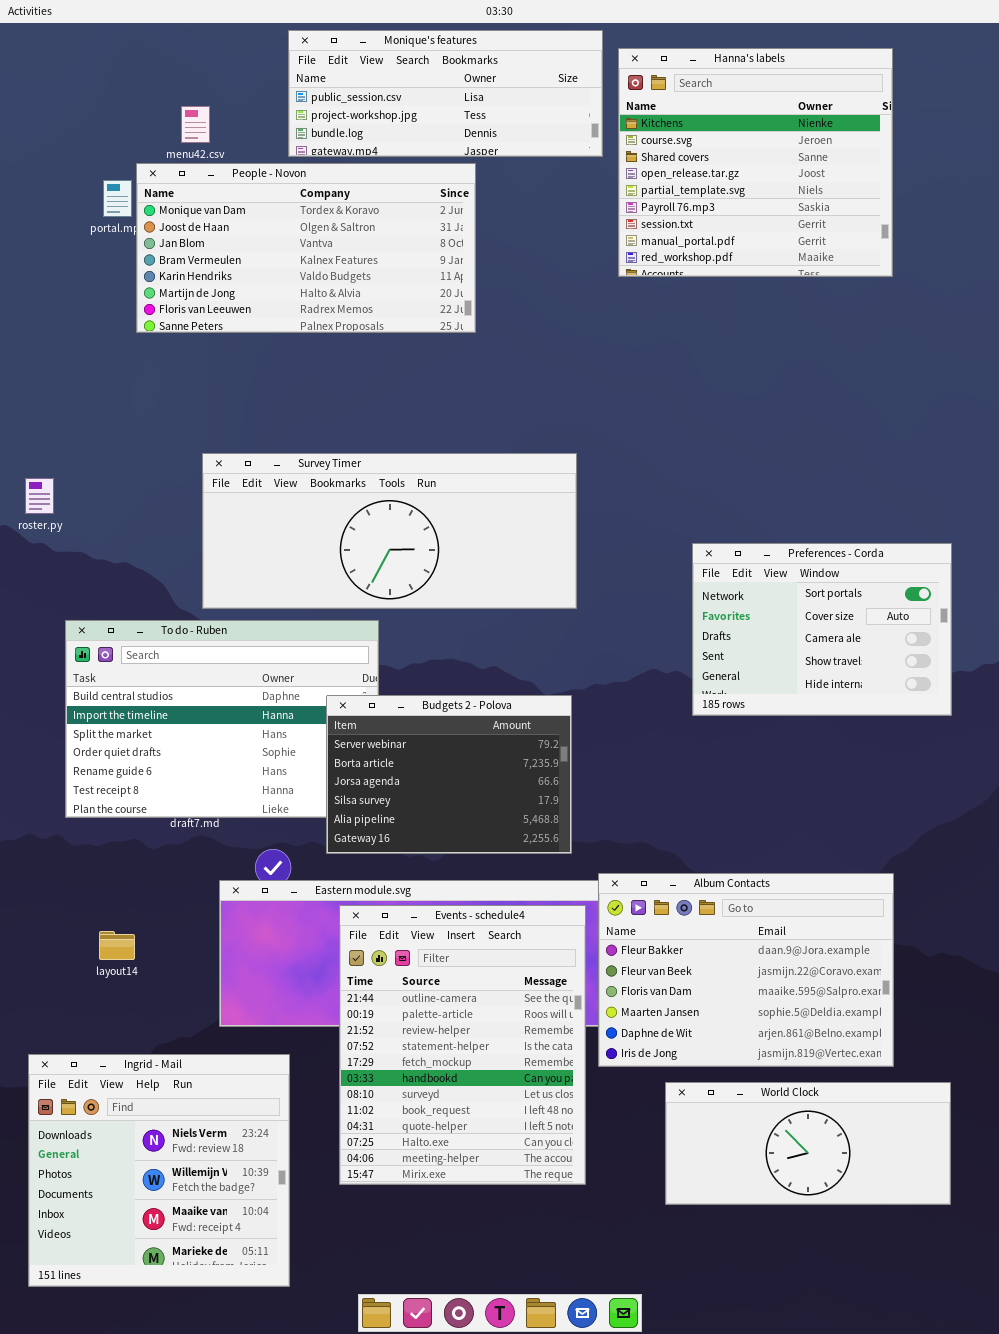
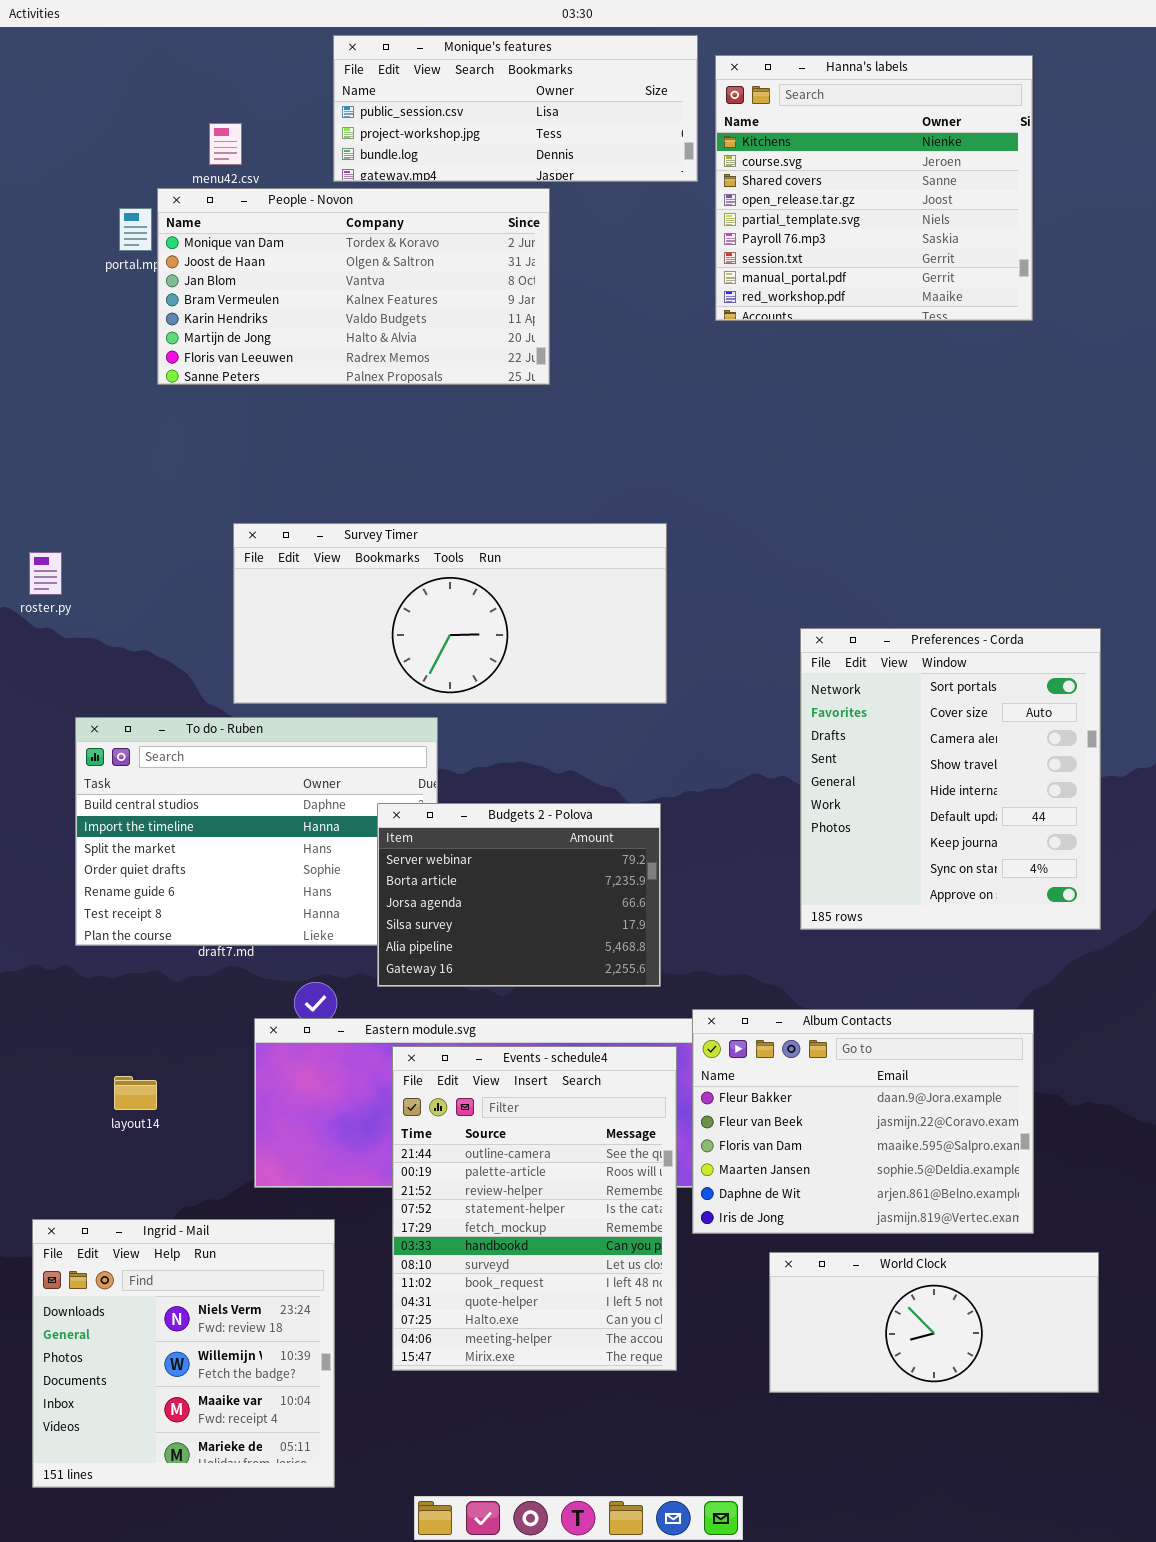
Preferences - Corda: [692,543,952,716] -> [800,628,1101,930], resized

